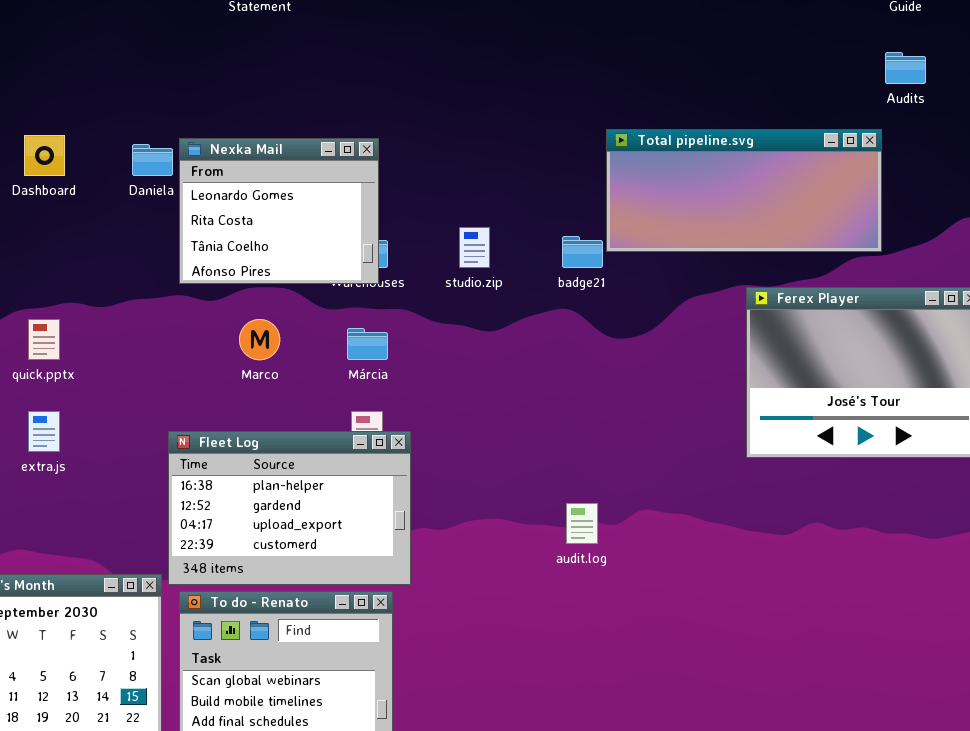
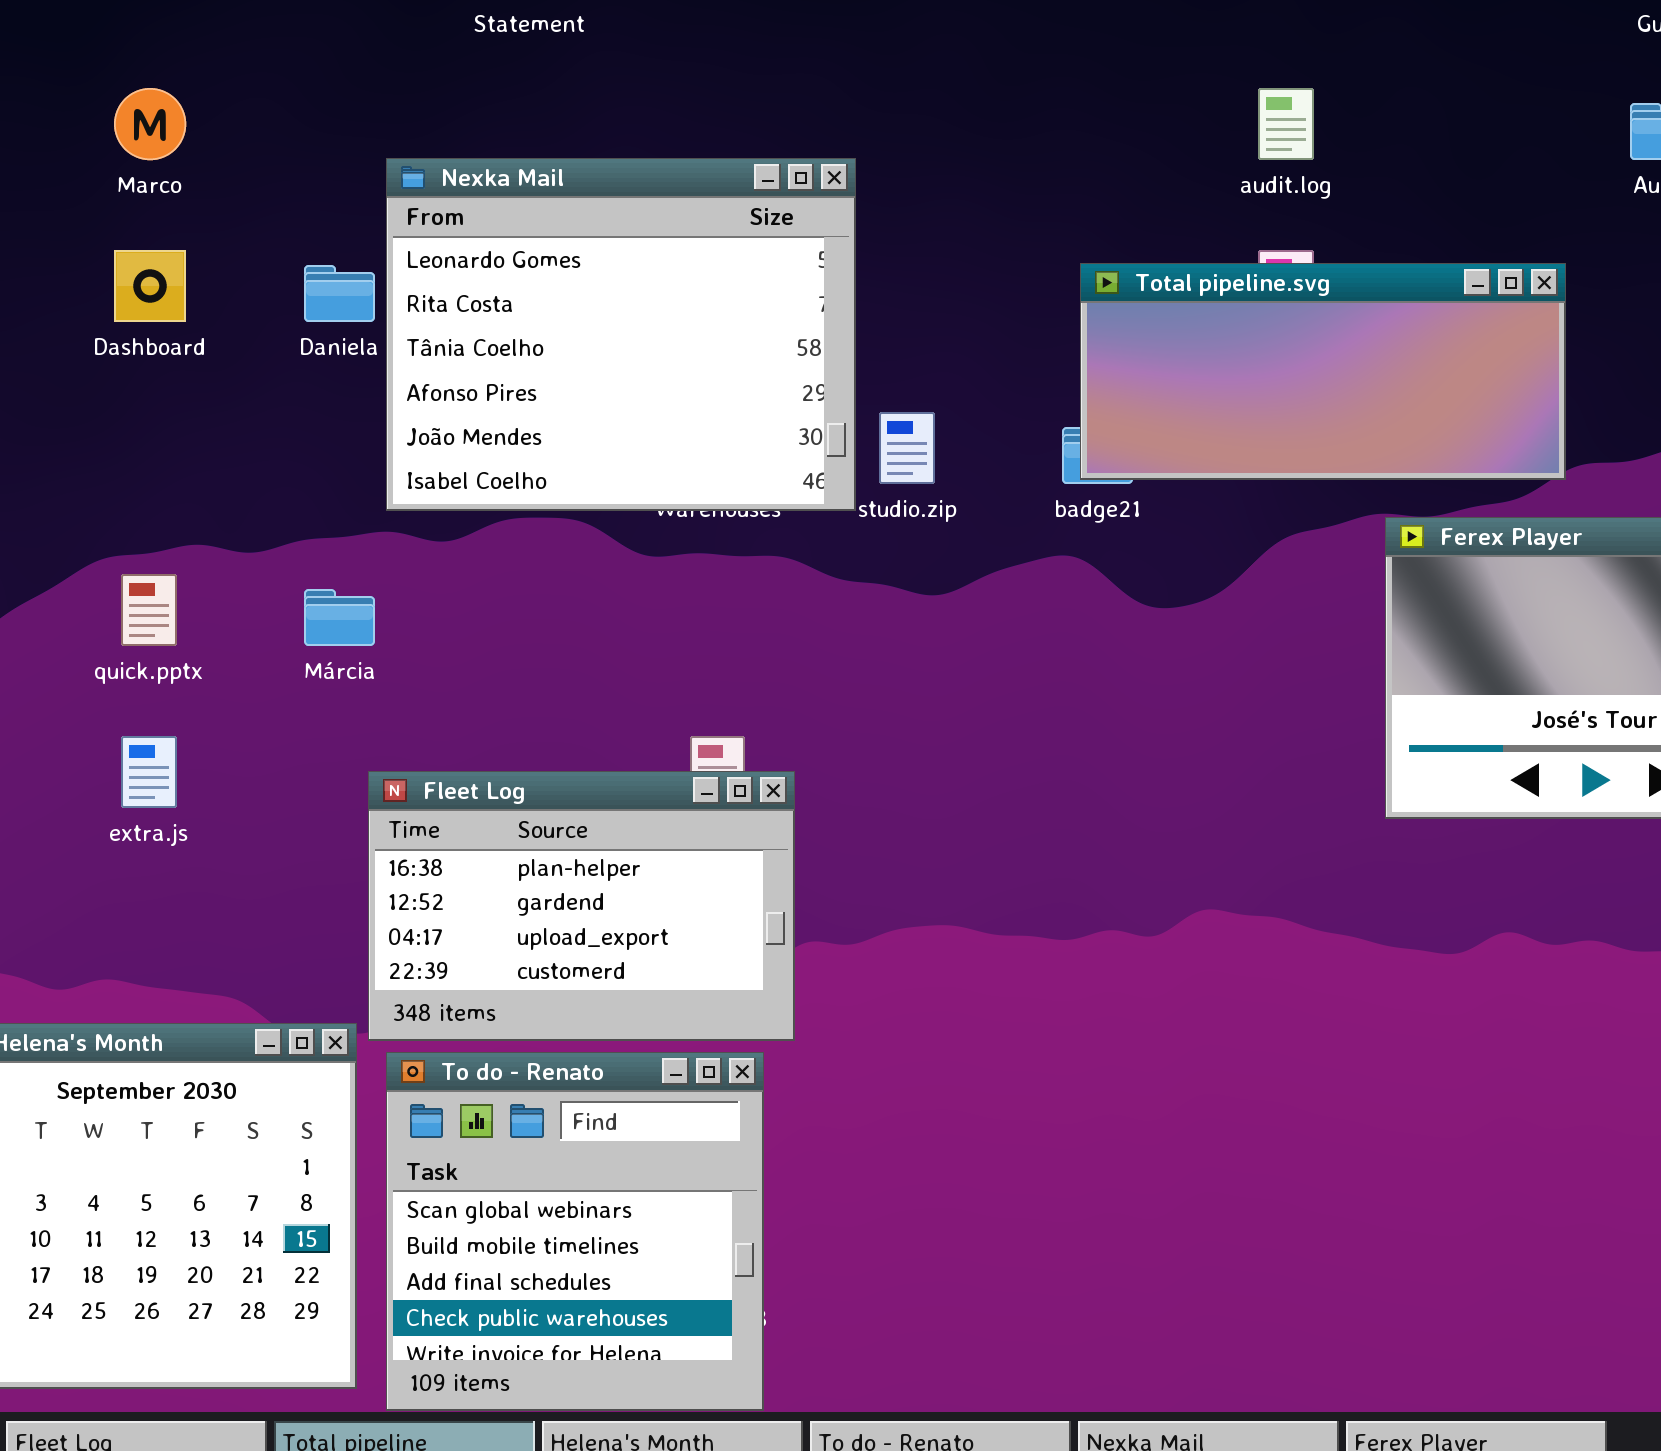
Total pipeline.svg: [606,129,882,252] -> [1080,263,1566,480], moved
Nexka Mail: [179,138,379,284] -> [386,158,856,511], resized
Marco: [239,319,280,360] -> [114,88,186,160], moved
Márcia: [347,328,388,360] -> [304,589,375,646], moved
audit.log: [566,503,598,544] -> [1258,88,1314,160], moved

